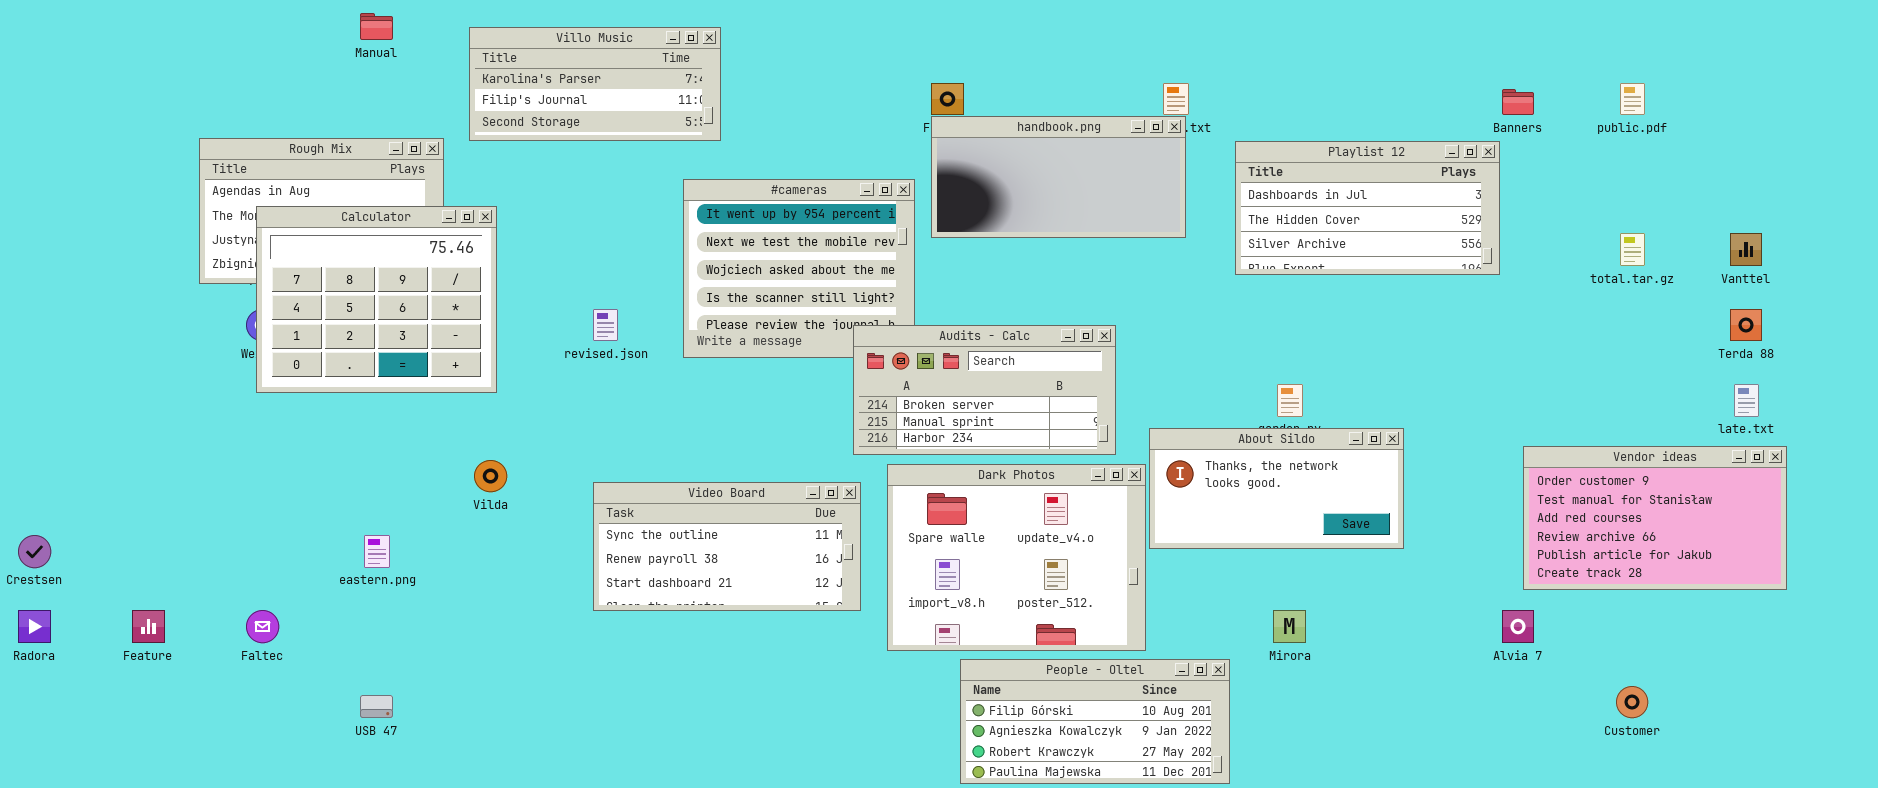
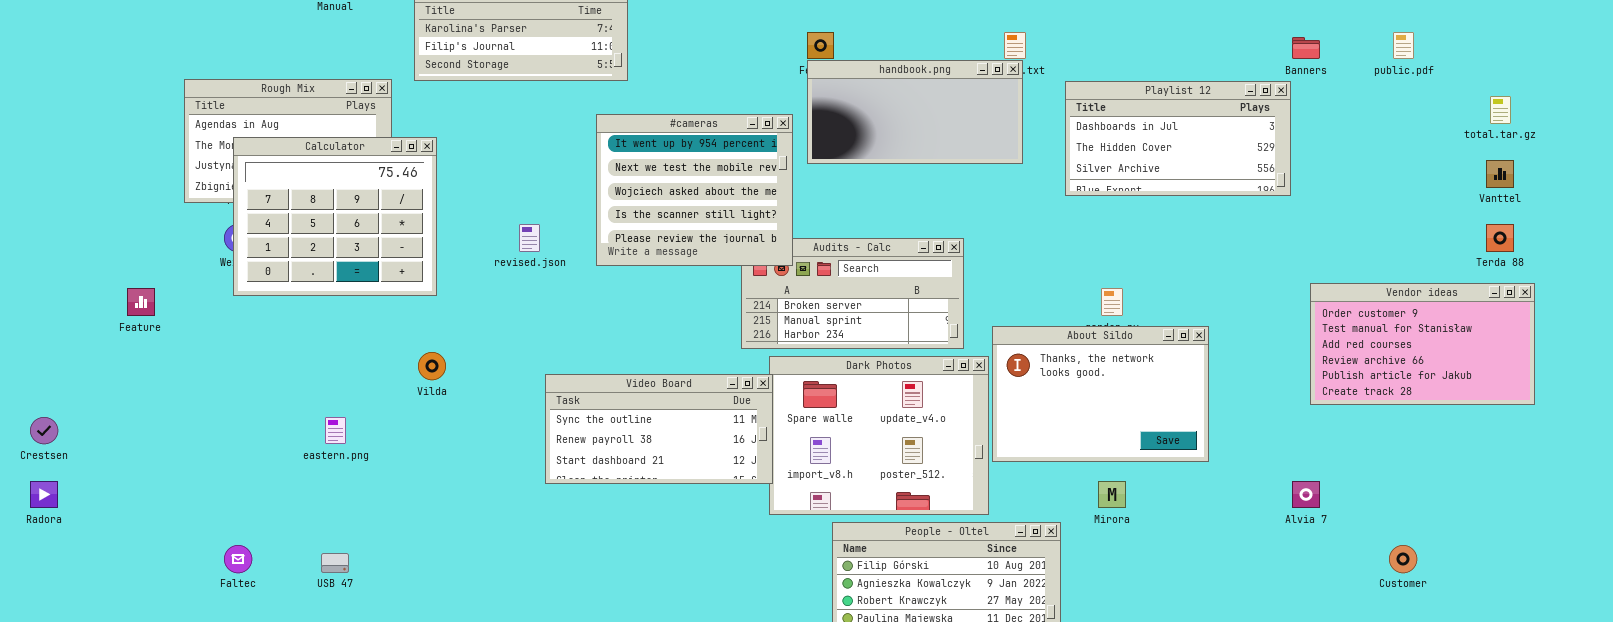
#cameras: [683,179,915,358] -> [596,114,793,266], raised
total.tar.gz: [1620,233,1645,266] -> [1490,96,1511,124], moved
About Sildo: [1149,428,1404,549] -> [992,326,1209,462], resized
Vendor ideas: [1523,446,1787,590] -> [1310,283,1535,405], moved
Video Board: [593,482,861,611] -> [545,374,773,484], moved
Feature: [132,610,165,643] -> [127,288,155,316], moved
Faltec: [246,610,279,643] -> [224,545,252,573], moved

